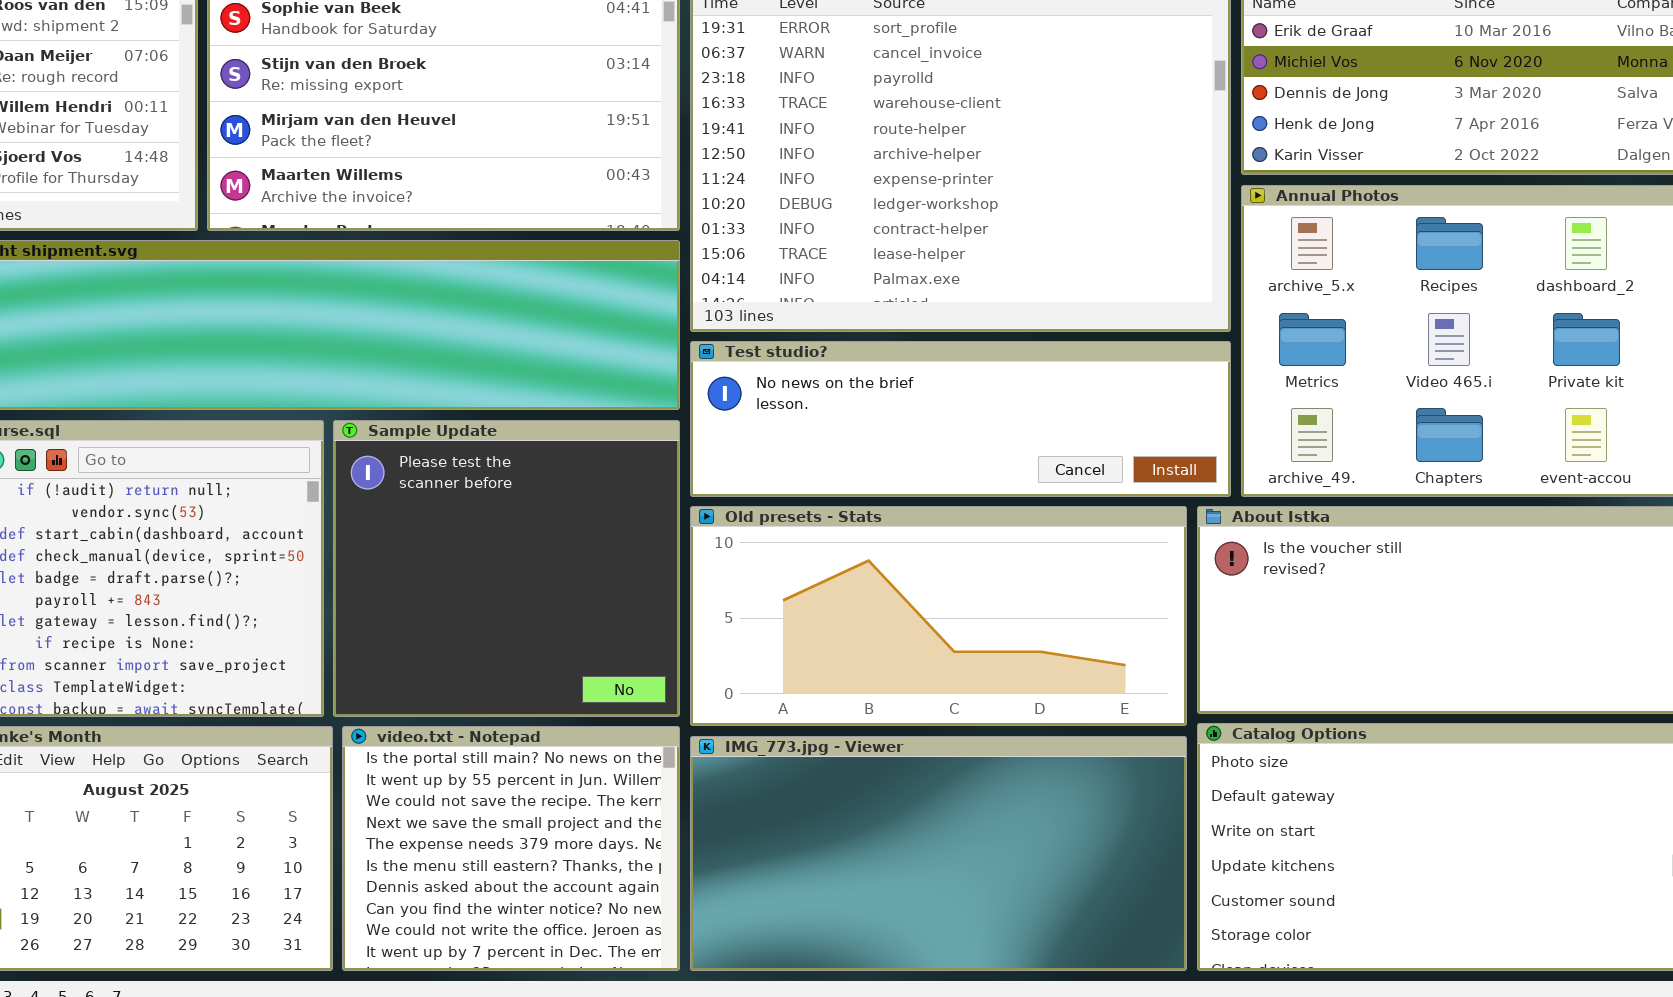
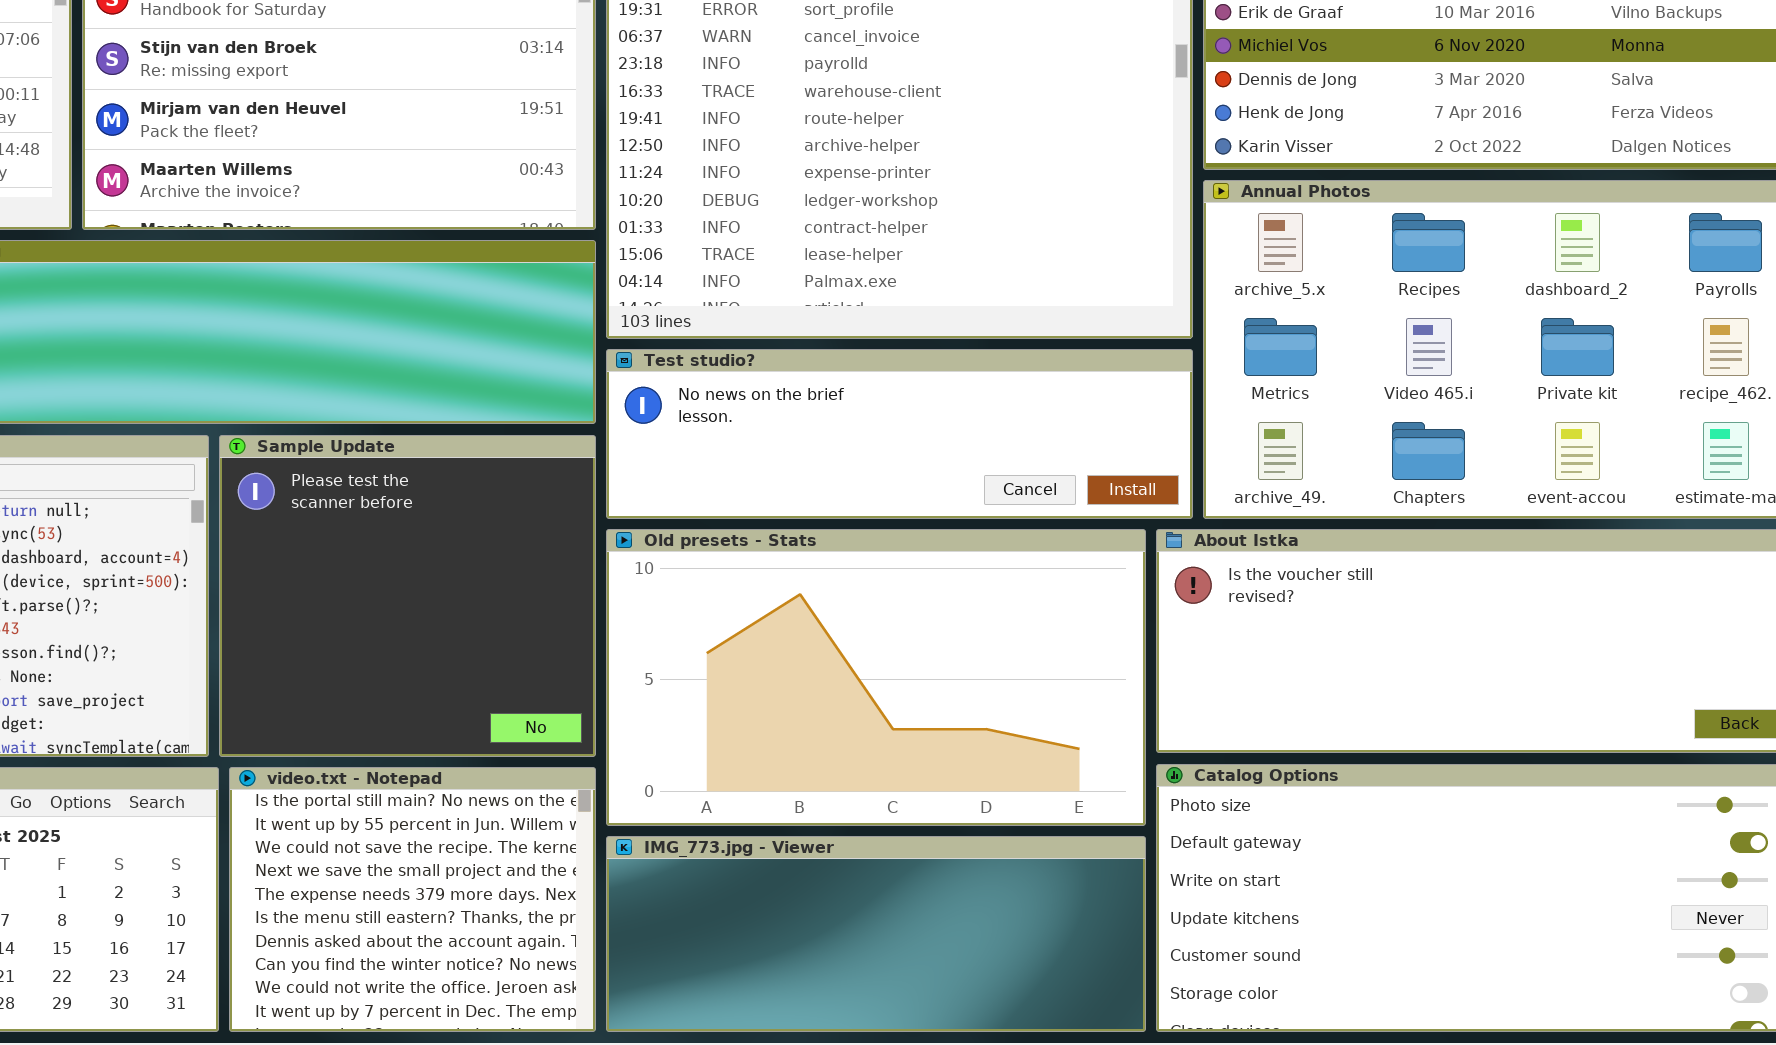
Old presets - Stats: [690,506,1187,726] -> [606,529,1146,826], resized
IMG_773.jpg - Viewer: [690,736,1187,971] -> [606,836,1146,1032], resized

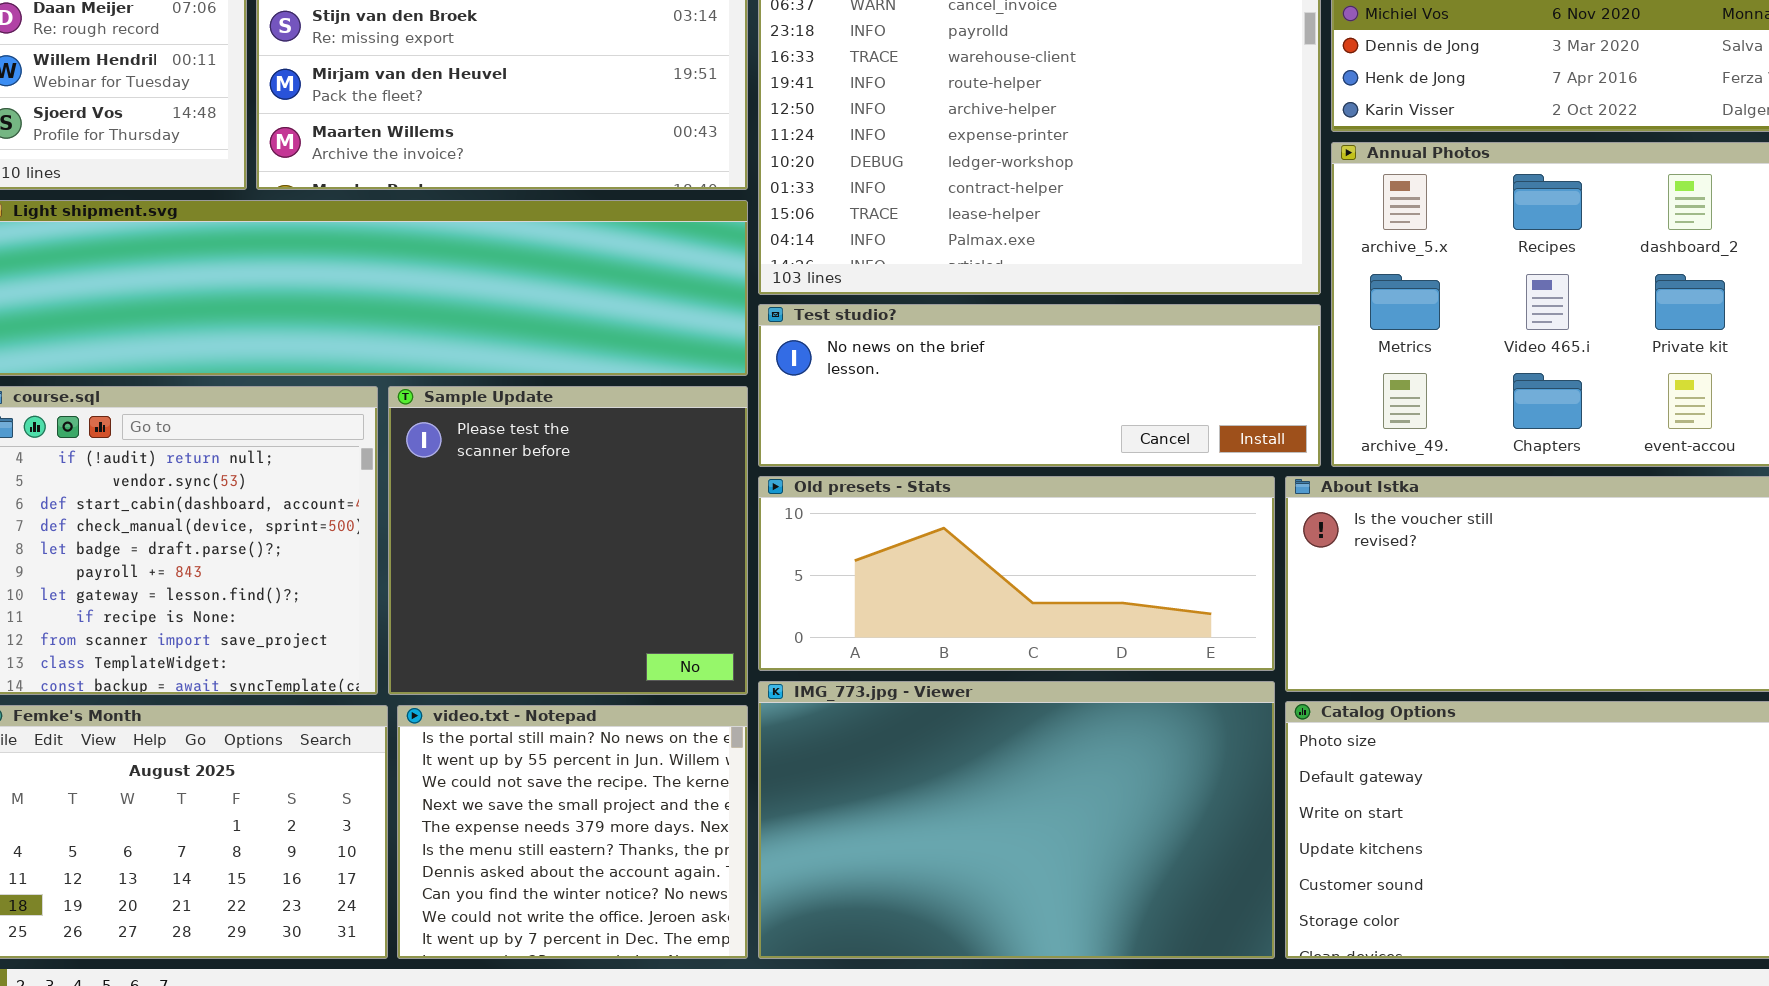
Old presets - Stats: [606,529,1146,826] -> [758,476,1275,671], resized
IMG_773.jpg - Viewer: [606,836,1146,1032] -> [758,681,1275,959], resized

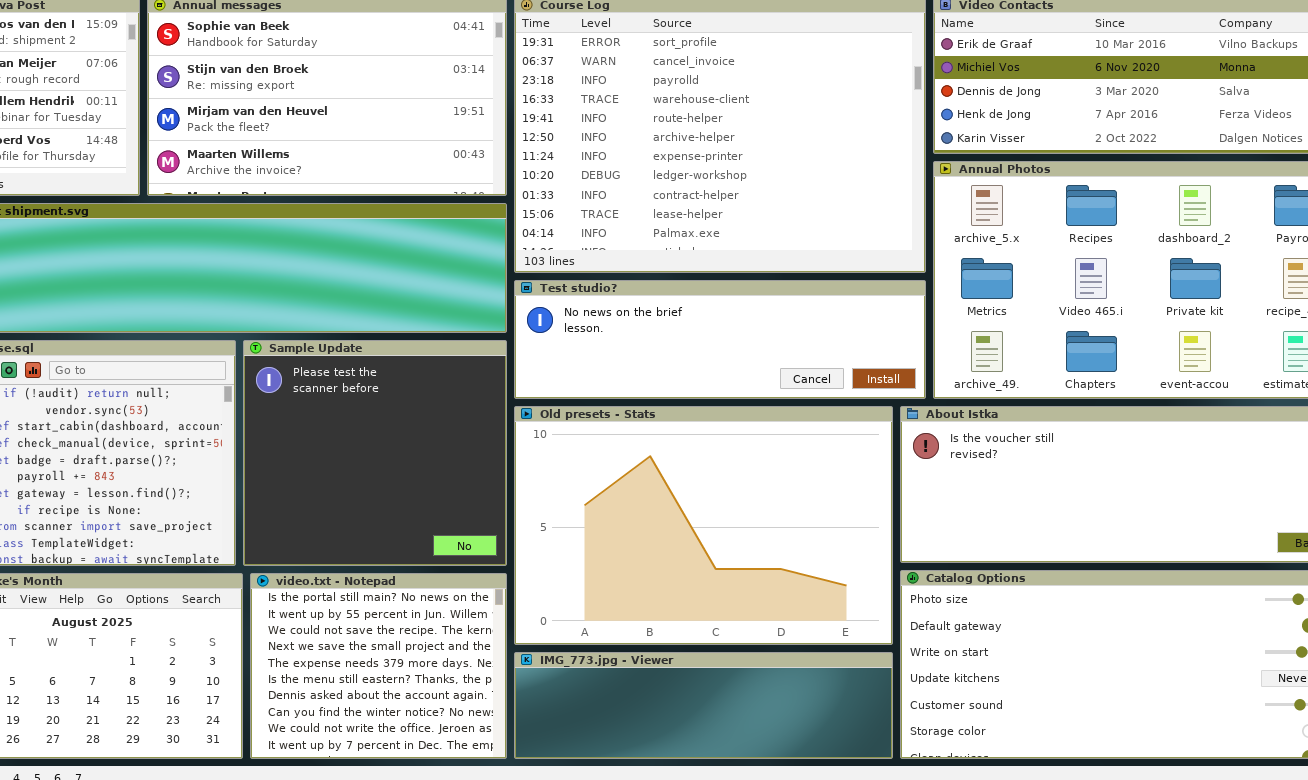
Old presets - Stats: [758,476,1275,671] -> [514,406,893,645], resized
IMG_773.jpg - Viewer: [758,681,1275,959] -> [514,652,893,759], resized

